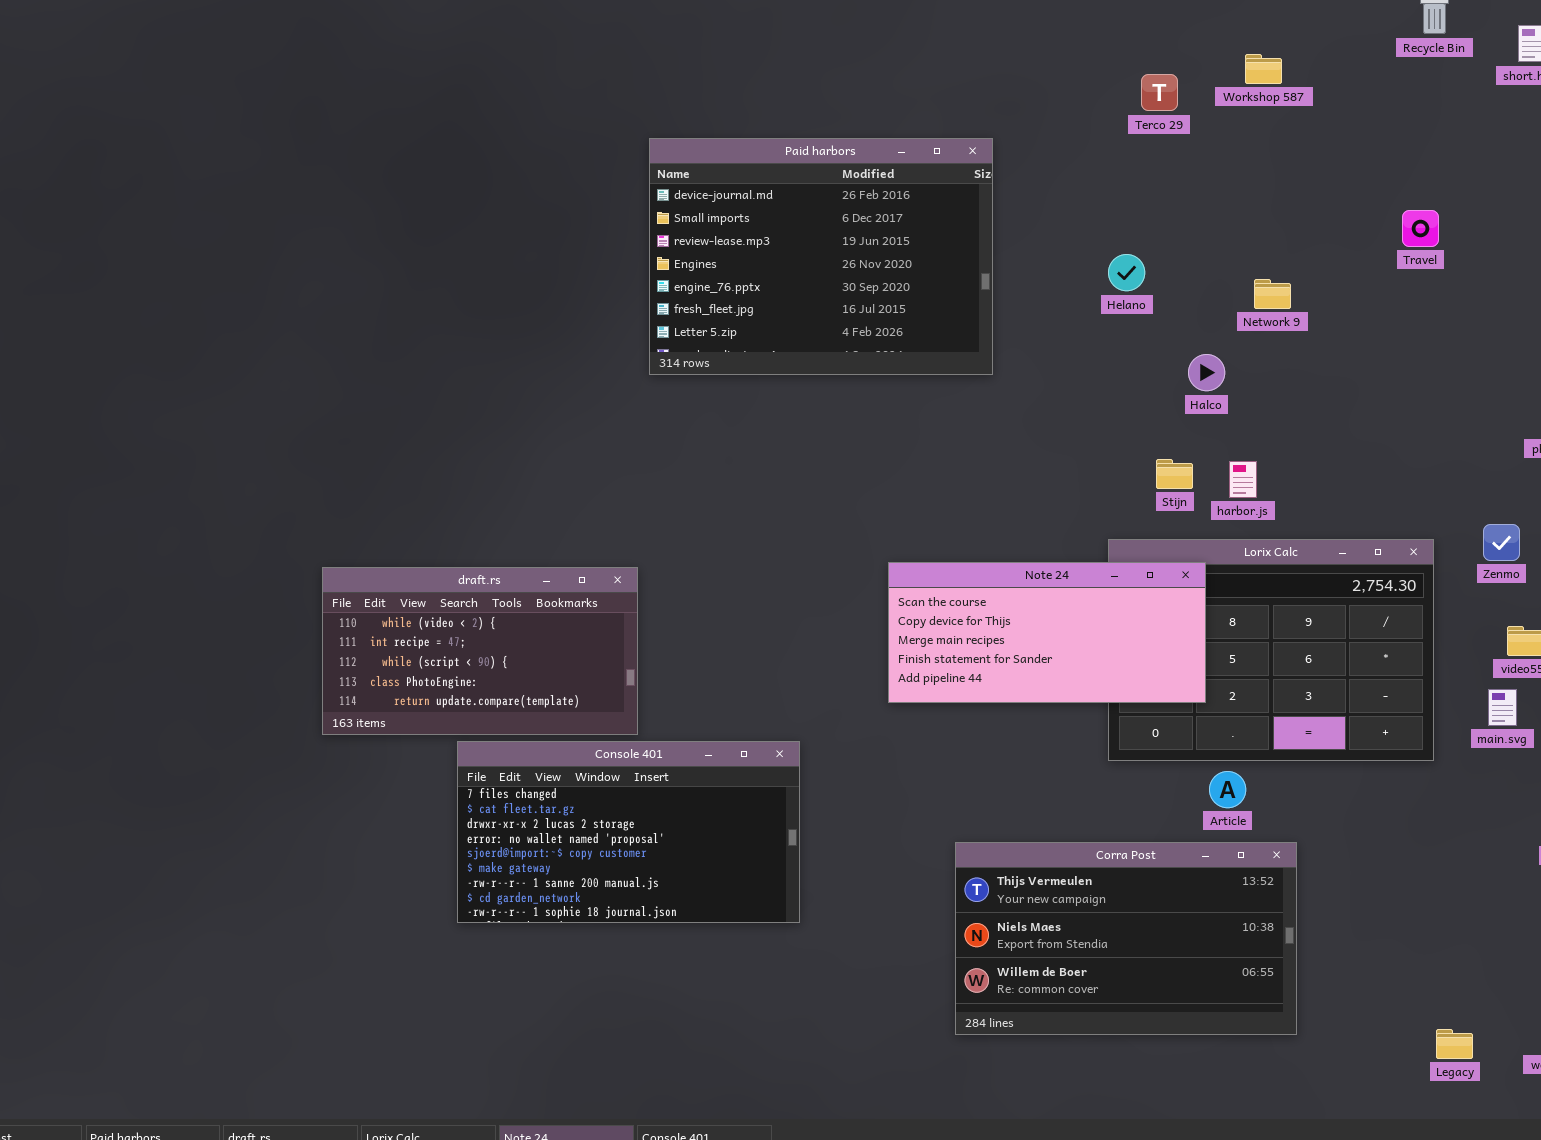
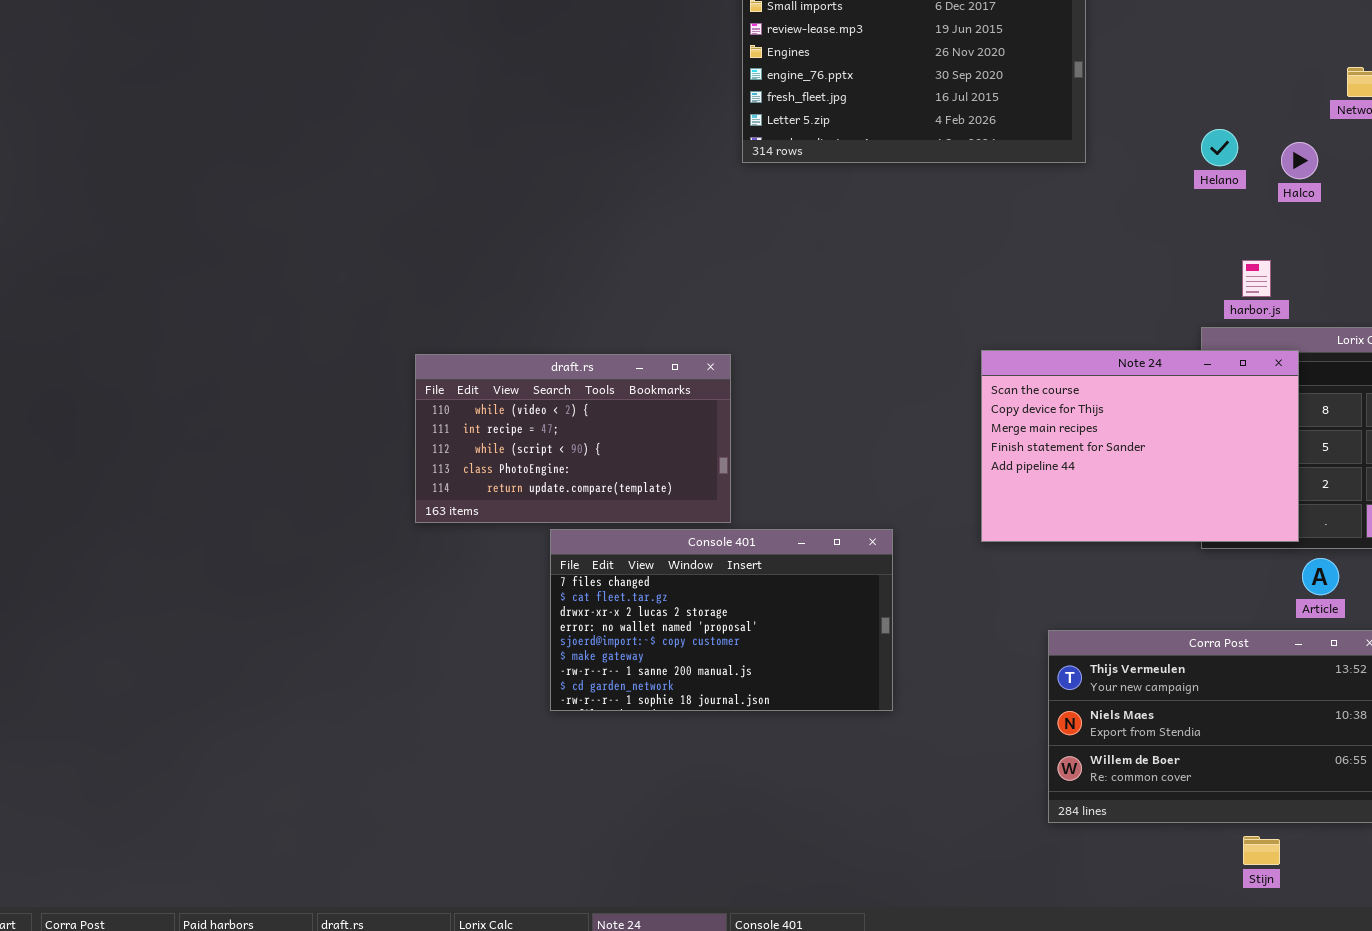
Helano: [1108,254,1145,291] -> [1201,129,1238,166], moved
Stijn: [1156,459,1193,489] -> [1243,836,1280,865], moved
harbor.js: [1229,461,1257,498] -> [1242,260,1271,297], moved
Note 24: [888,562,1206,703] -> [981,350,1299,542], resized

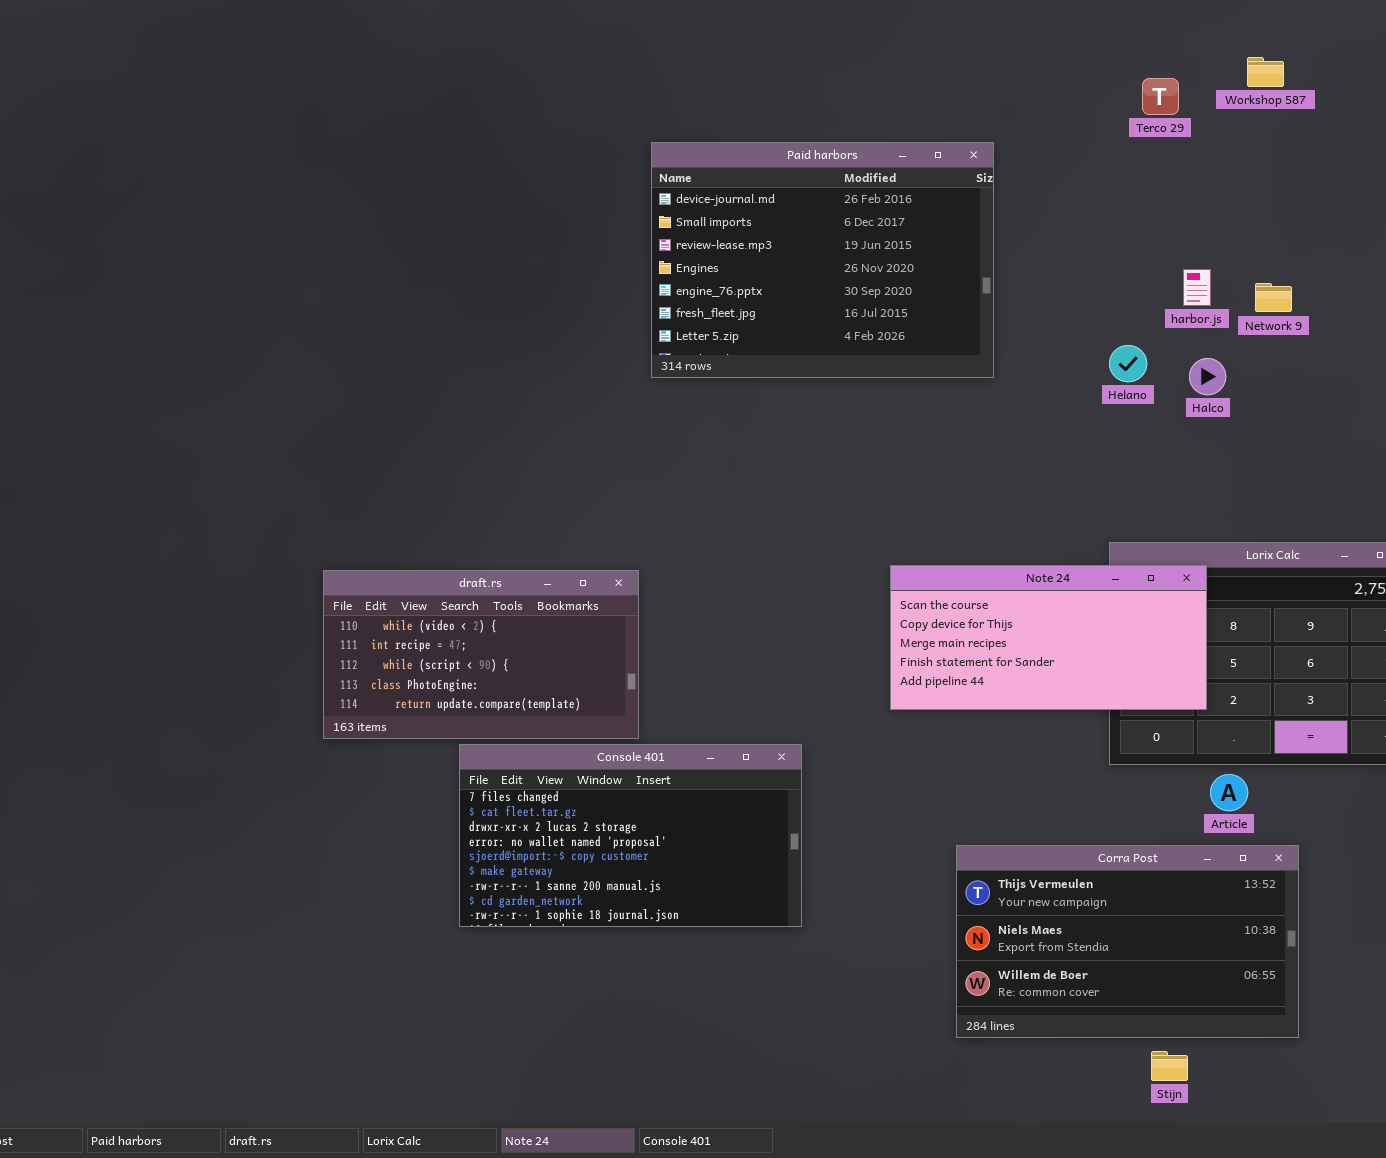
harbor.js: [1242,260,1271,297] -> [1183,269,1211,306], moved
Note 24: [981,350,1299,542] -> [890,565,1207,710], resized

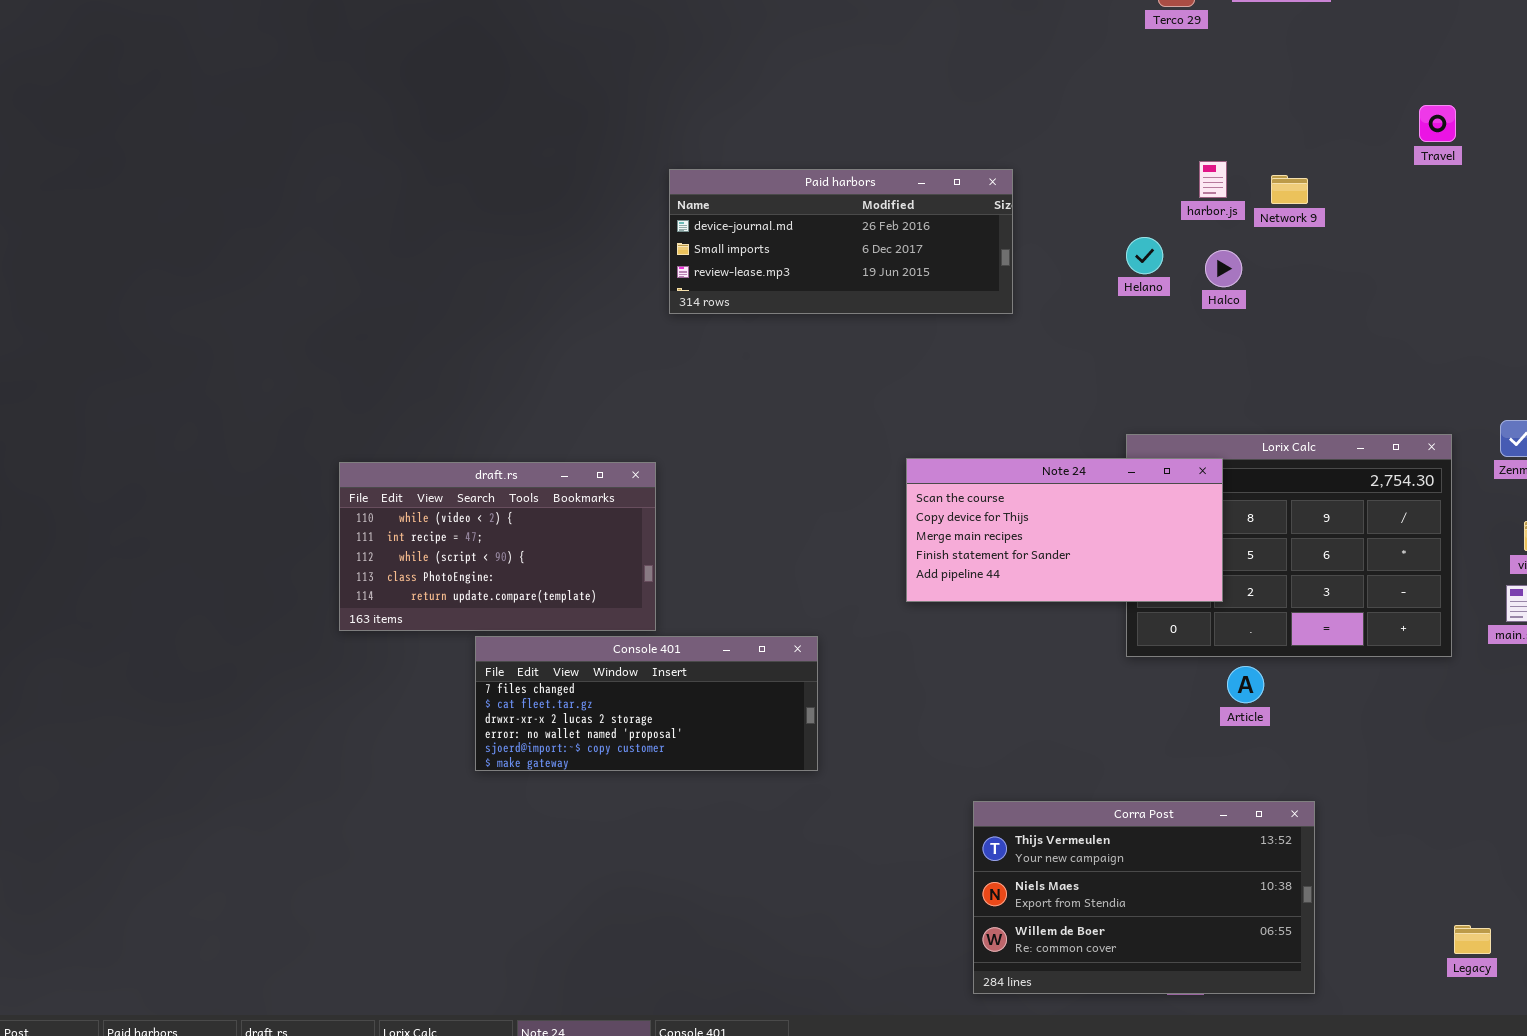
Paid harbors: [651,142,994,378] -> [669,169,1013,314], moved, resized
Console 401: [459,744,802,927] -> [475,636,818,771], resized
Corra Post: [956,845,1299,1038] -> [973,801,1315,994], moved

